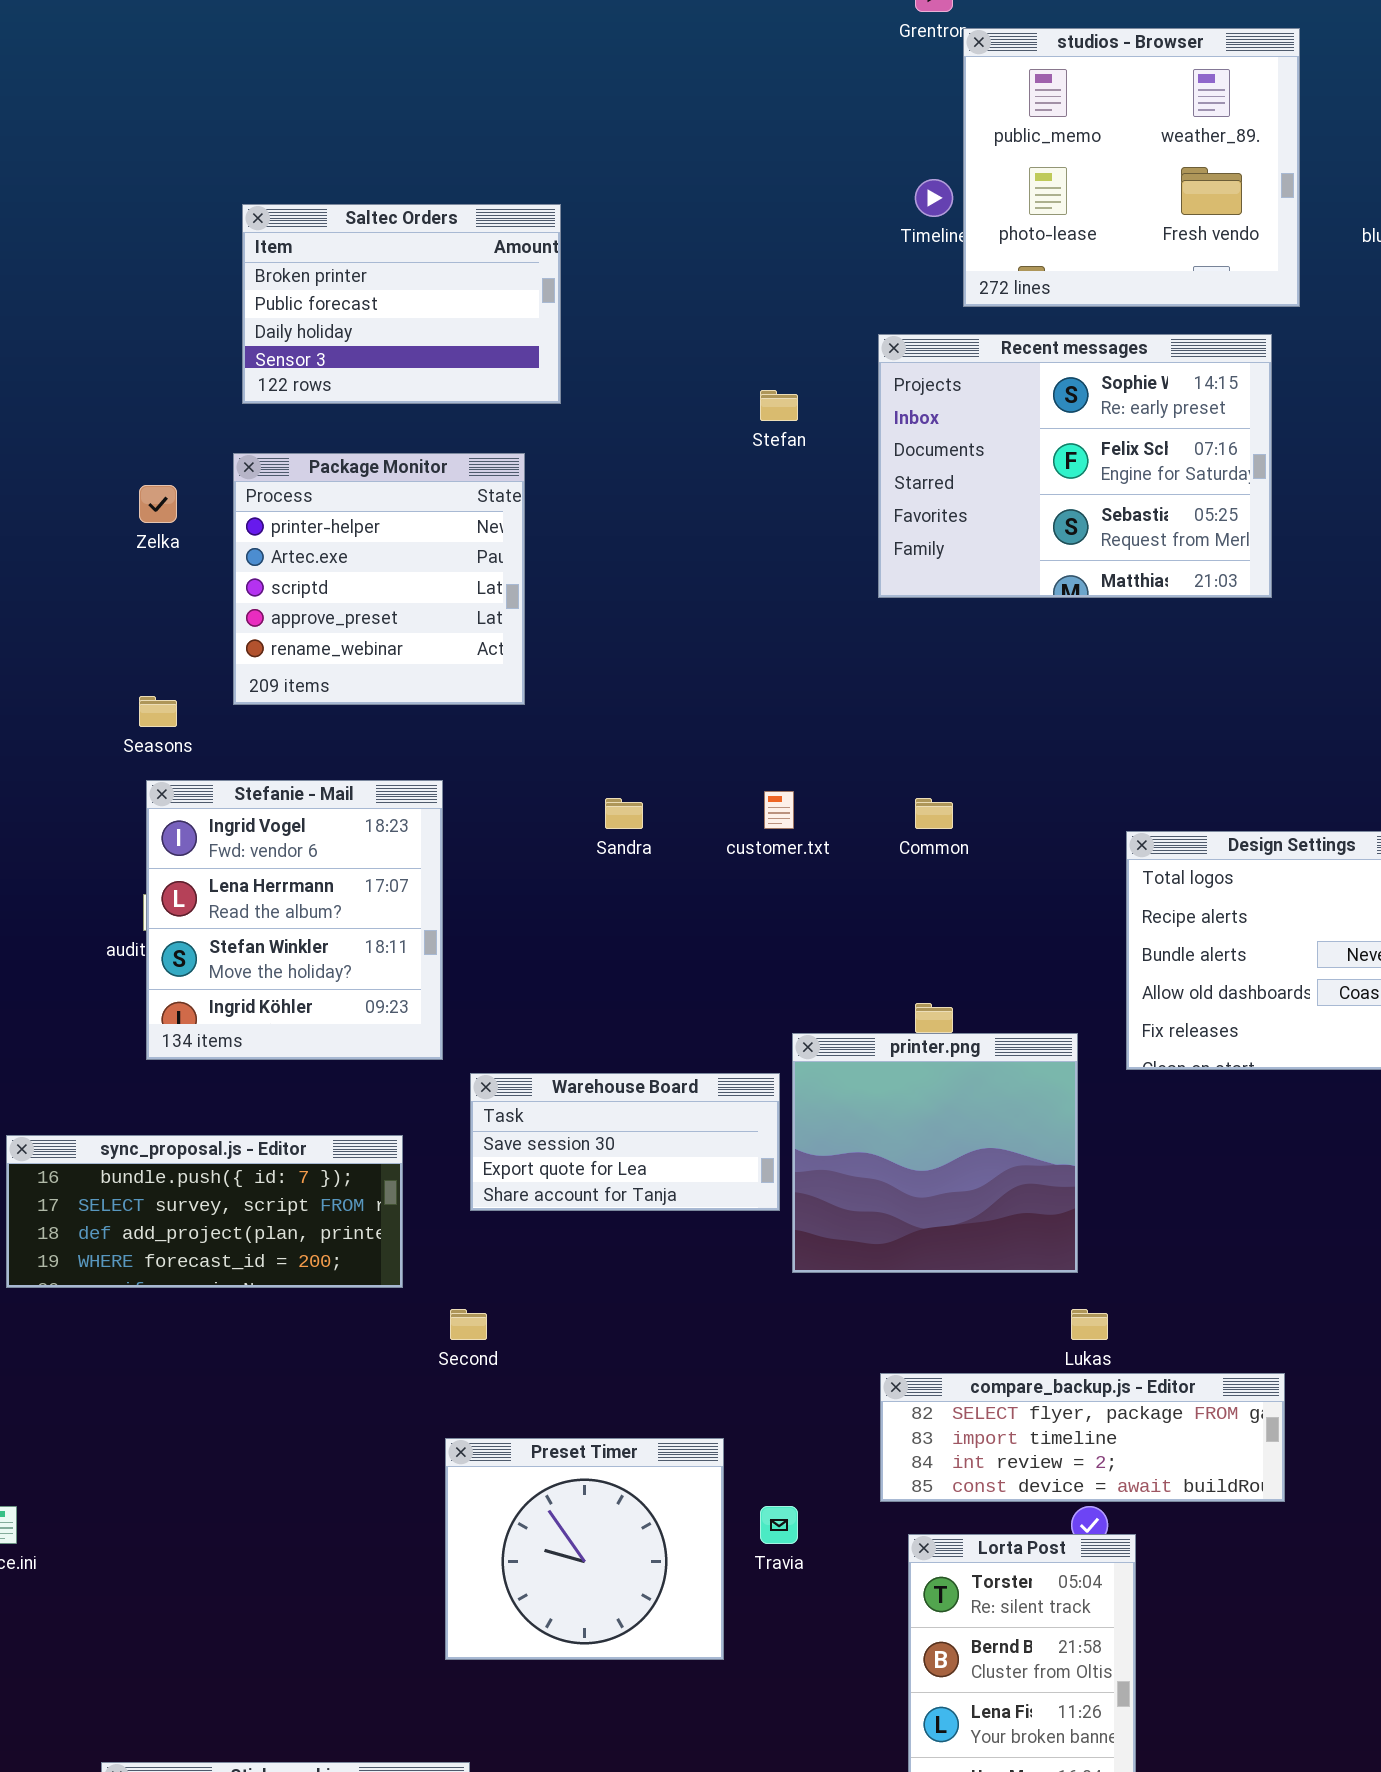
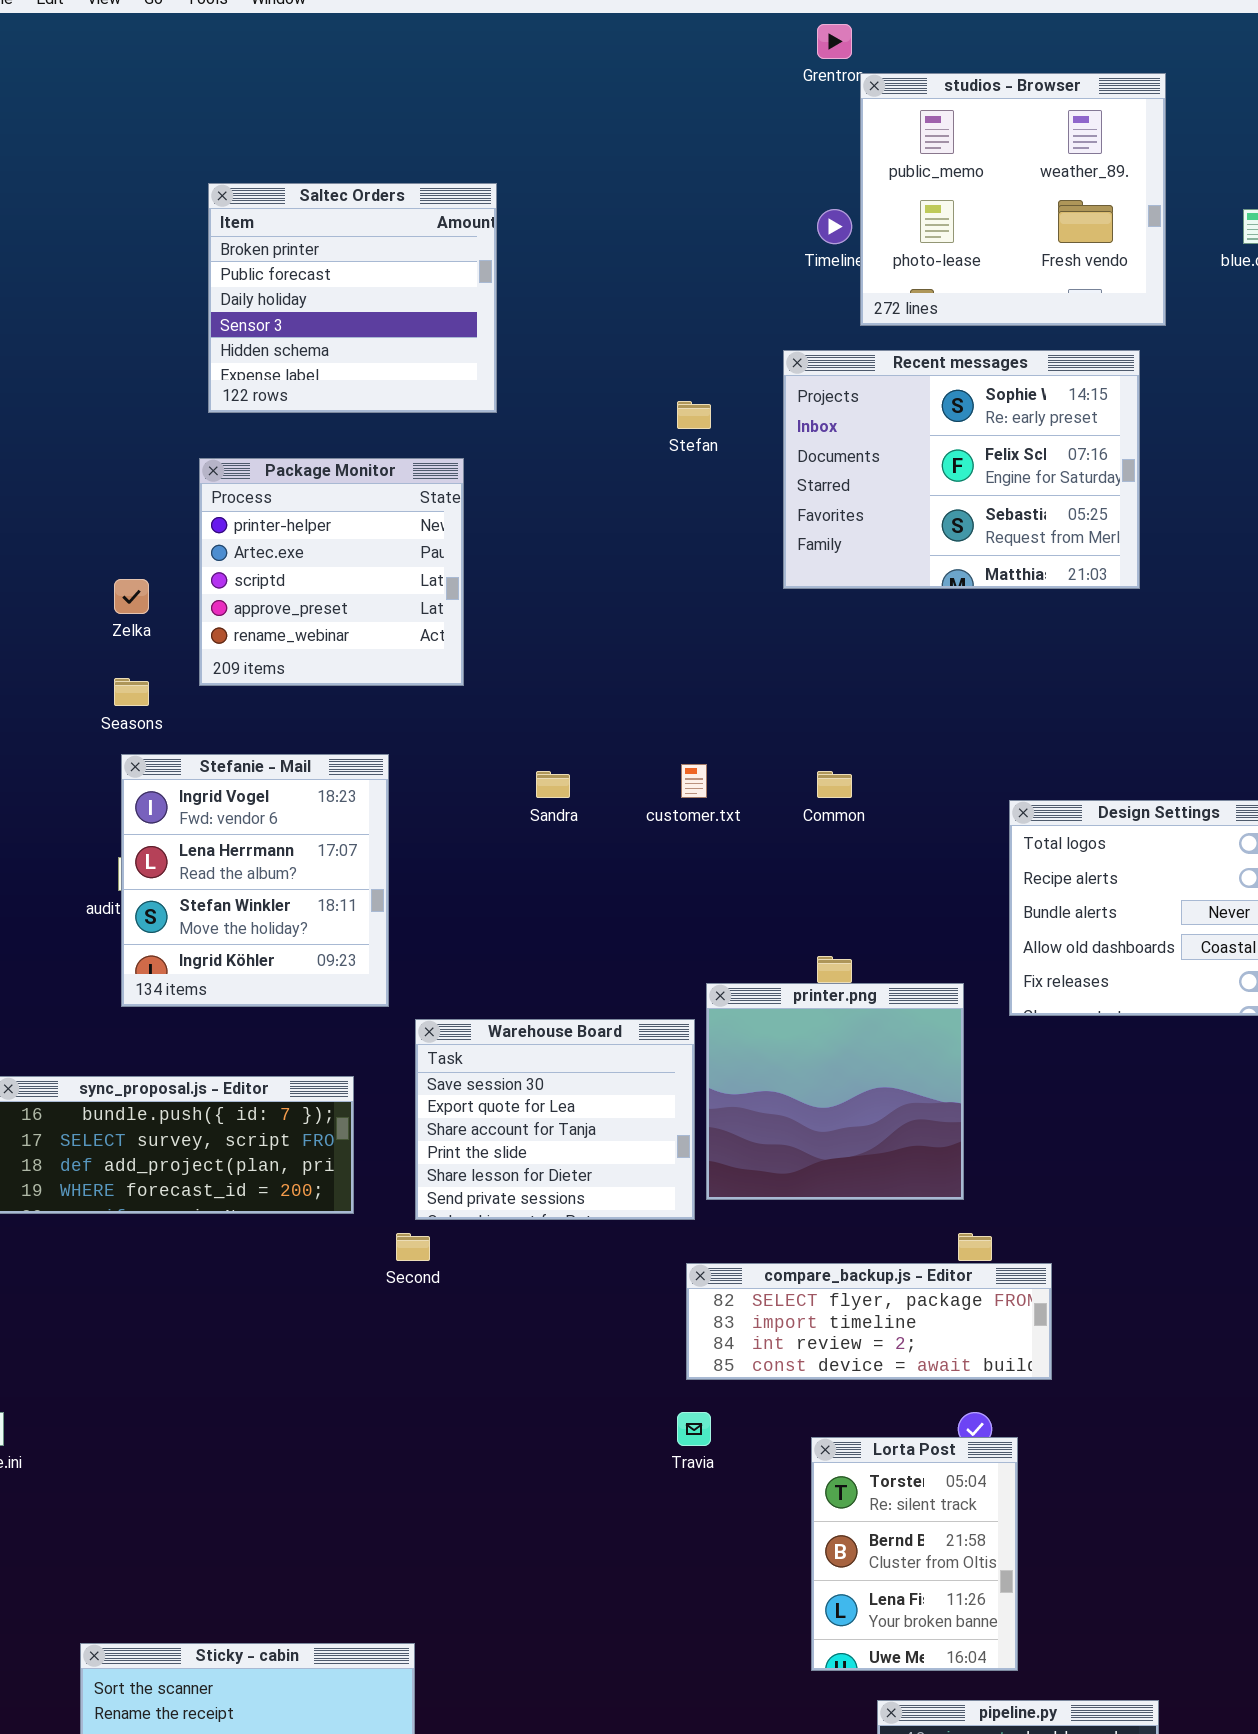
Saltec Orders: [242,204,561,404] -> [208,183,497,413], resized
Zelka: [139,485,177,523] -> [114,579,149,614], moved
Warehouse Board: [470,1073,780,1211] -> [415,1019,695,1220], resized
compare_backup.js - Editor: [880,1373,1285,1502] -> [686,1263,1052,1380], moved
Preset Timer: [445,1438,724,1660] -> none, closed

